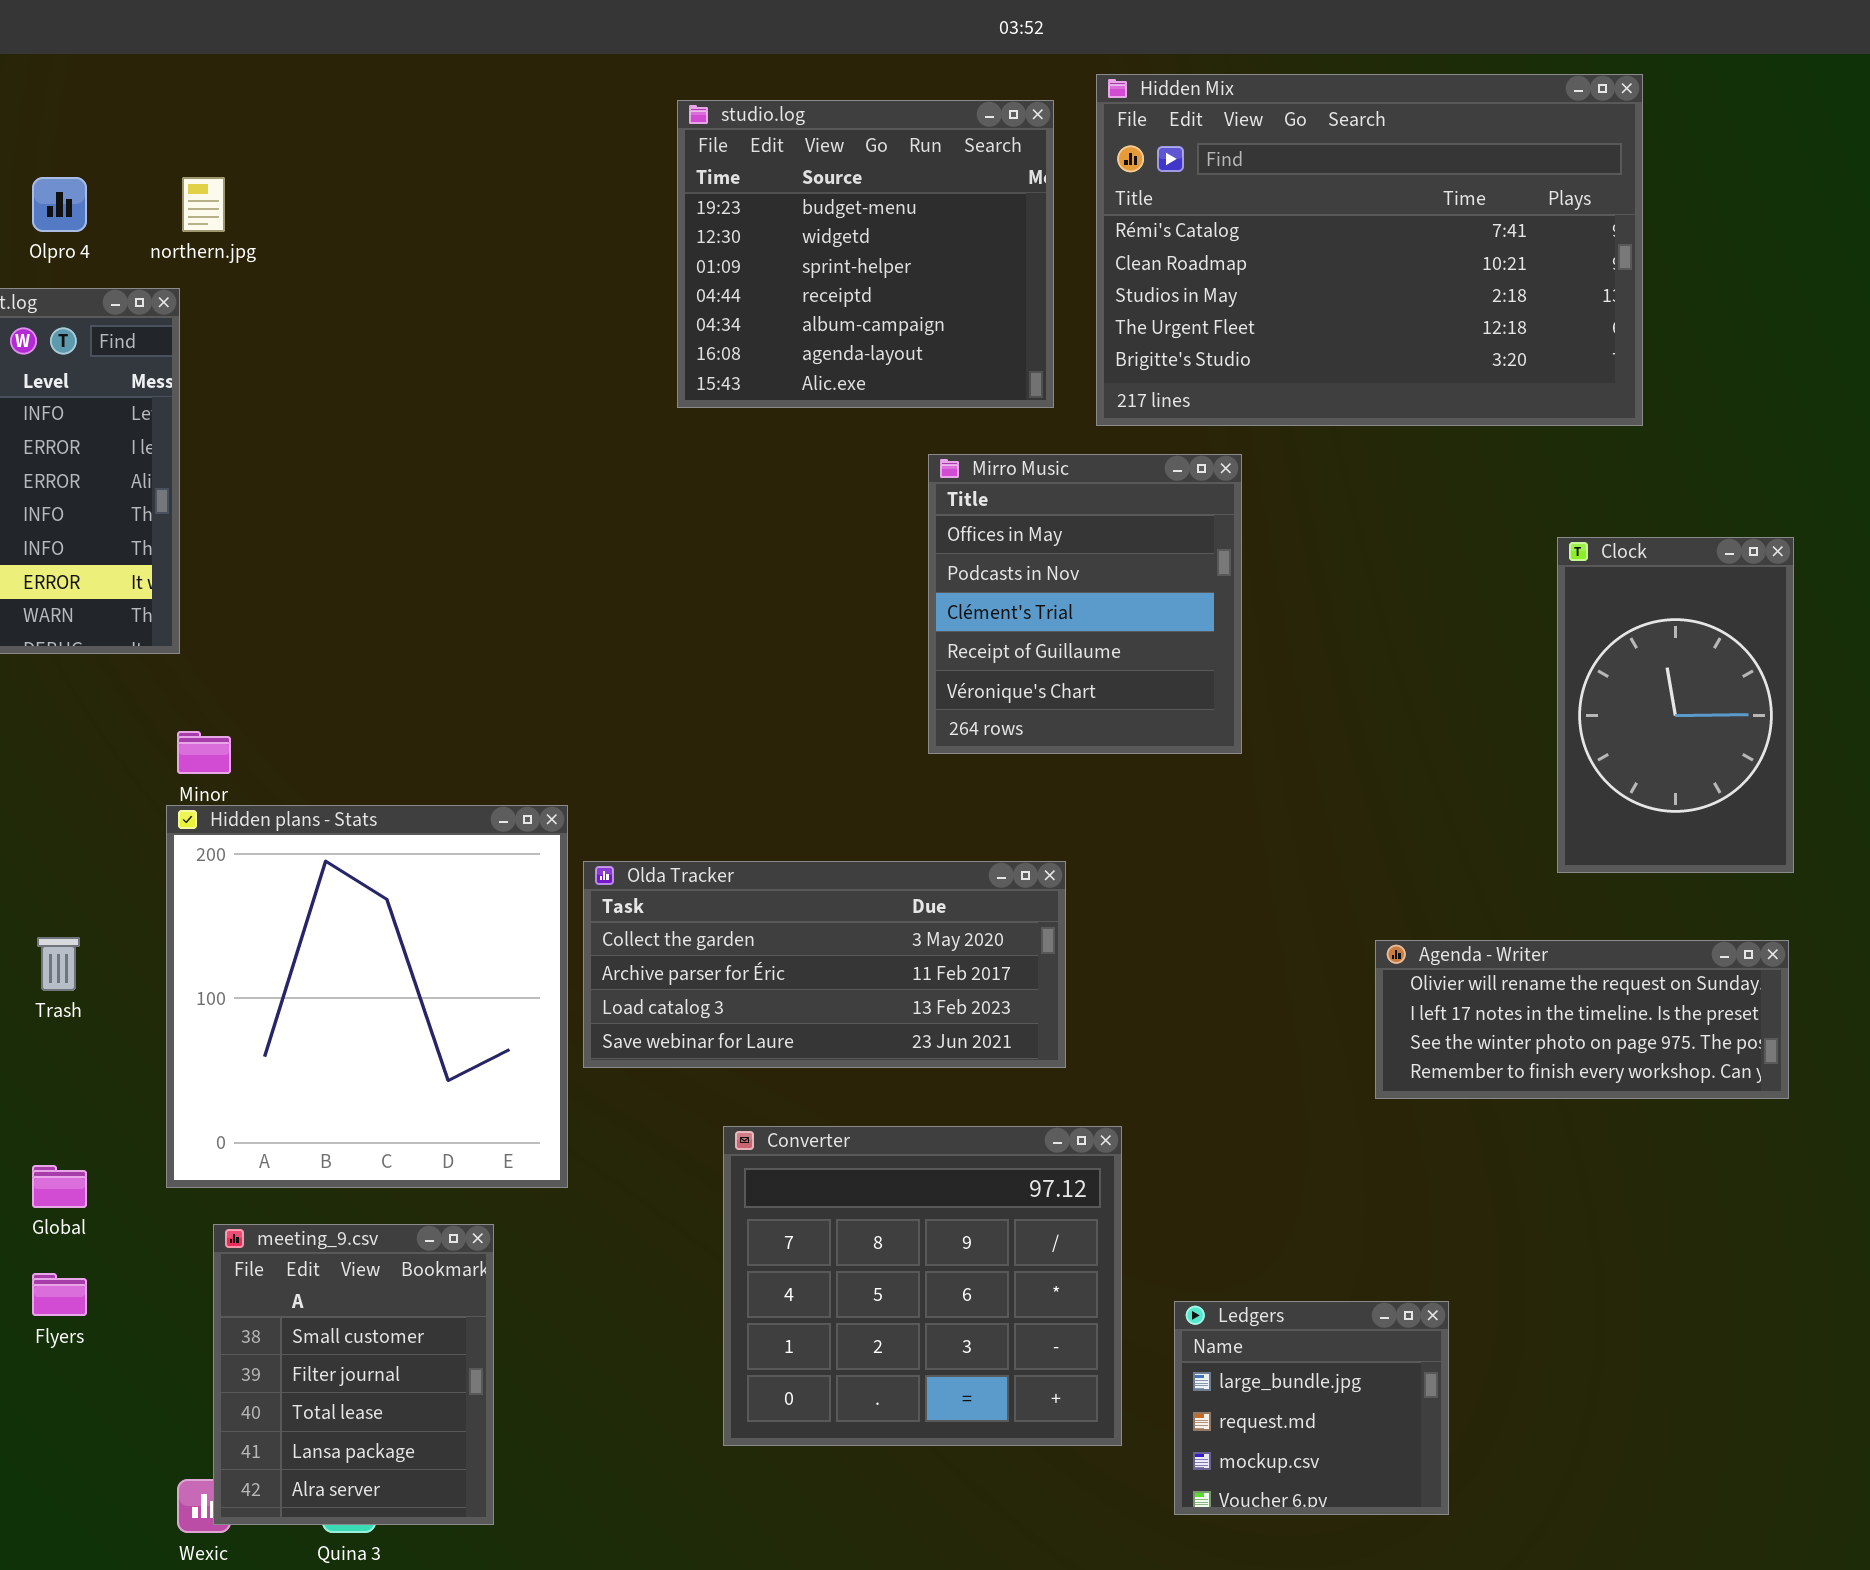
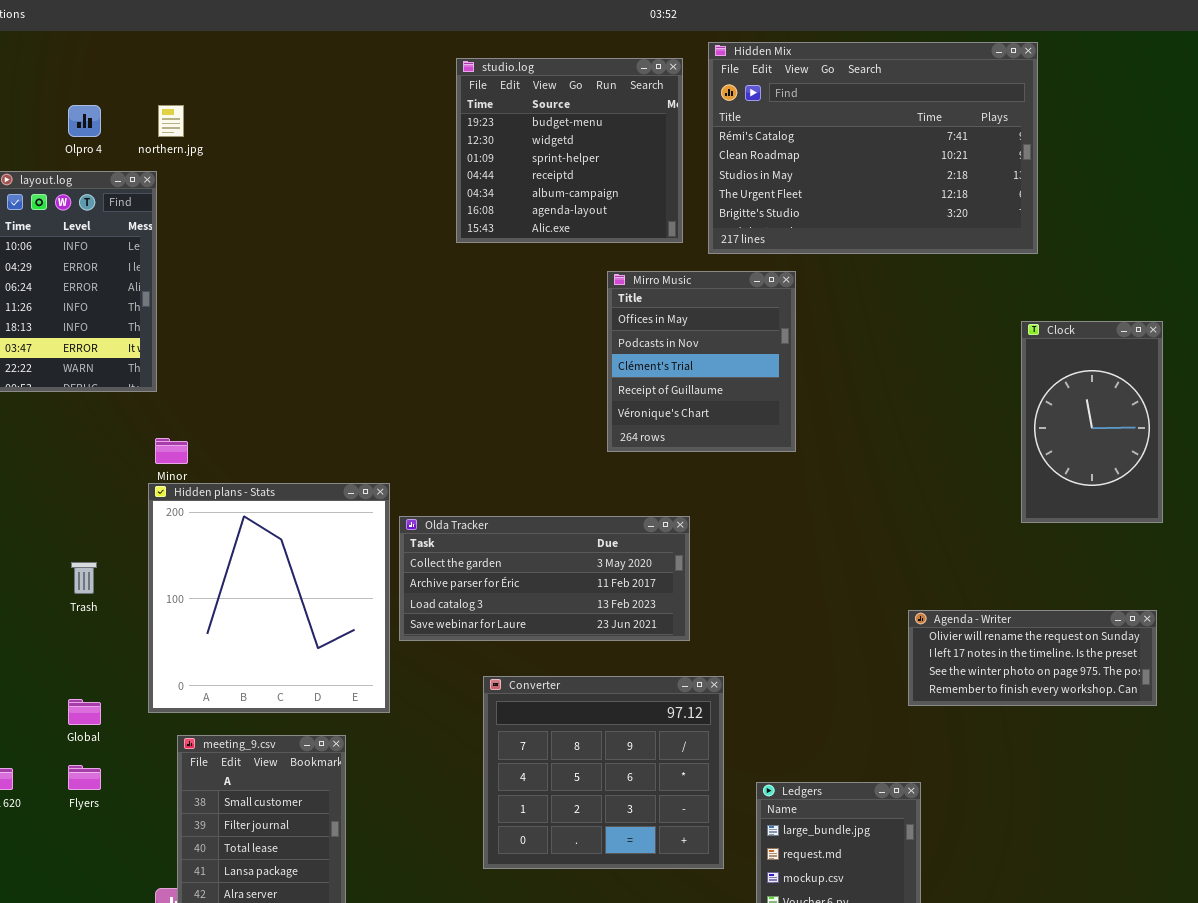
Clock: [1557,537,1794,873] -> [1021,321,1163,523], moved
Agenda - Writer: [1375,940,1789,1099] -> [908,610,1157,706], moved

